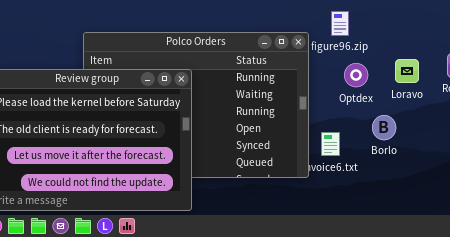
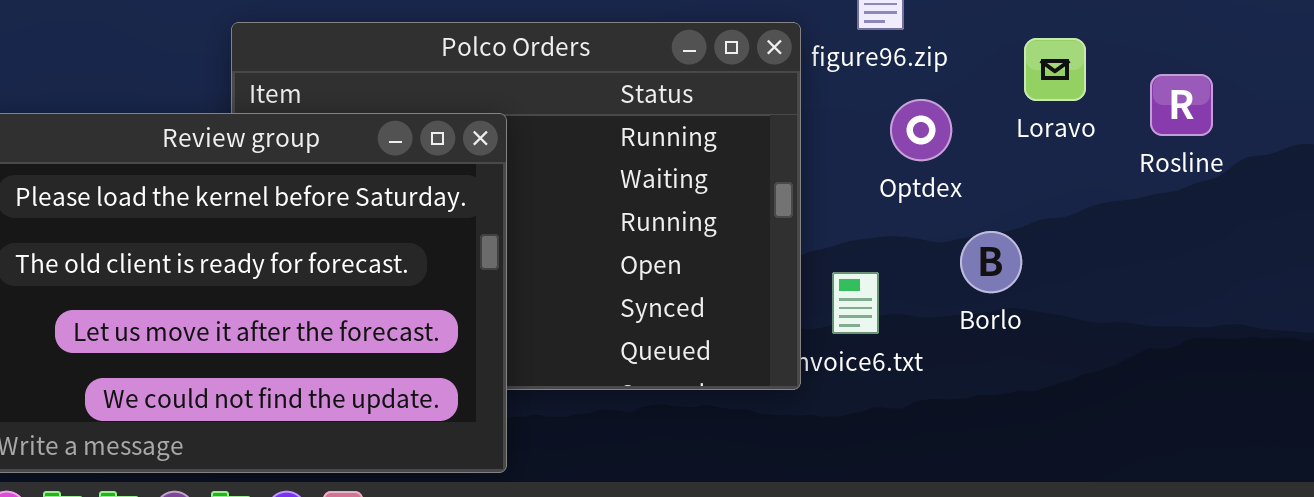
Loravo: [395,59,419,83] -> [1024,38,1086,101], moved

